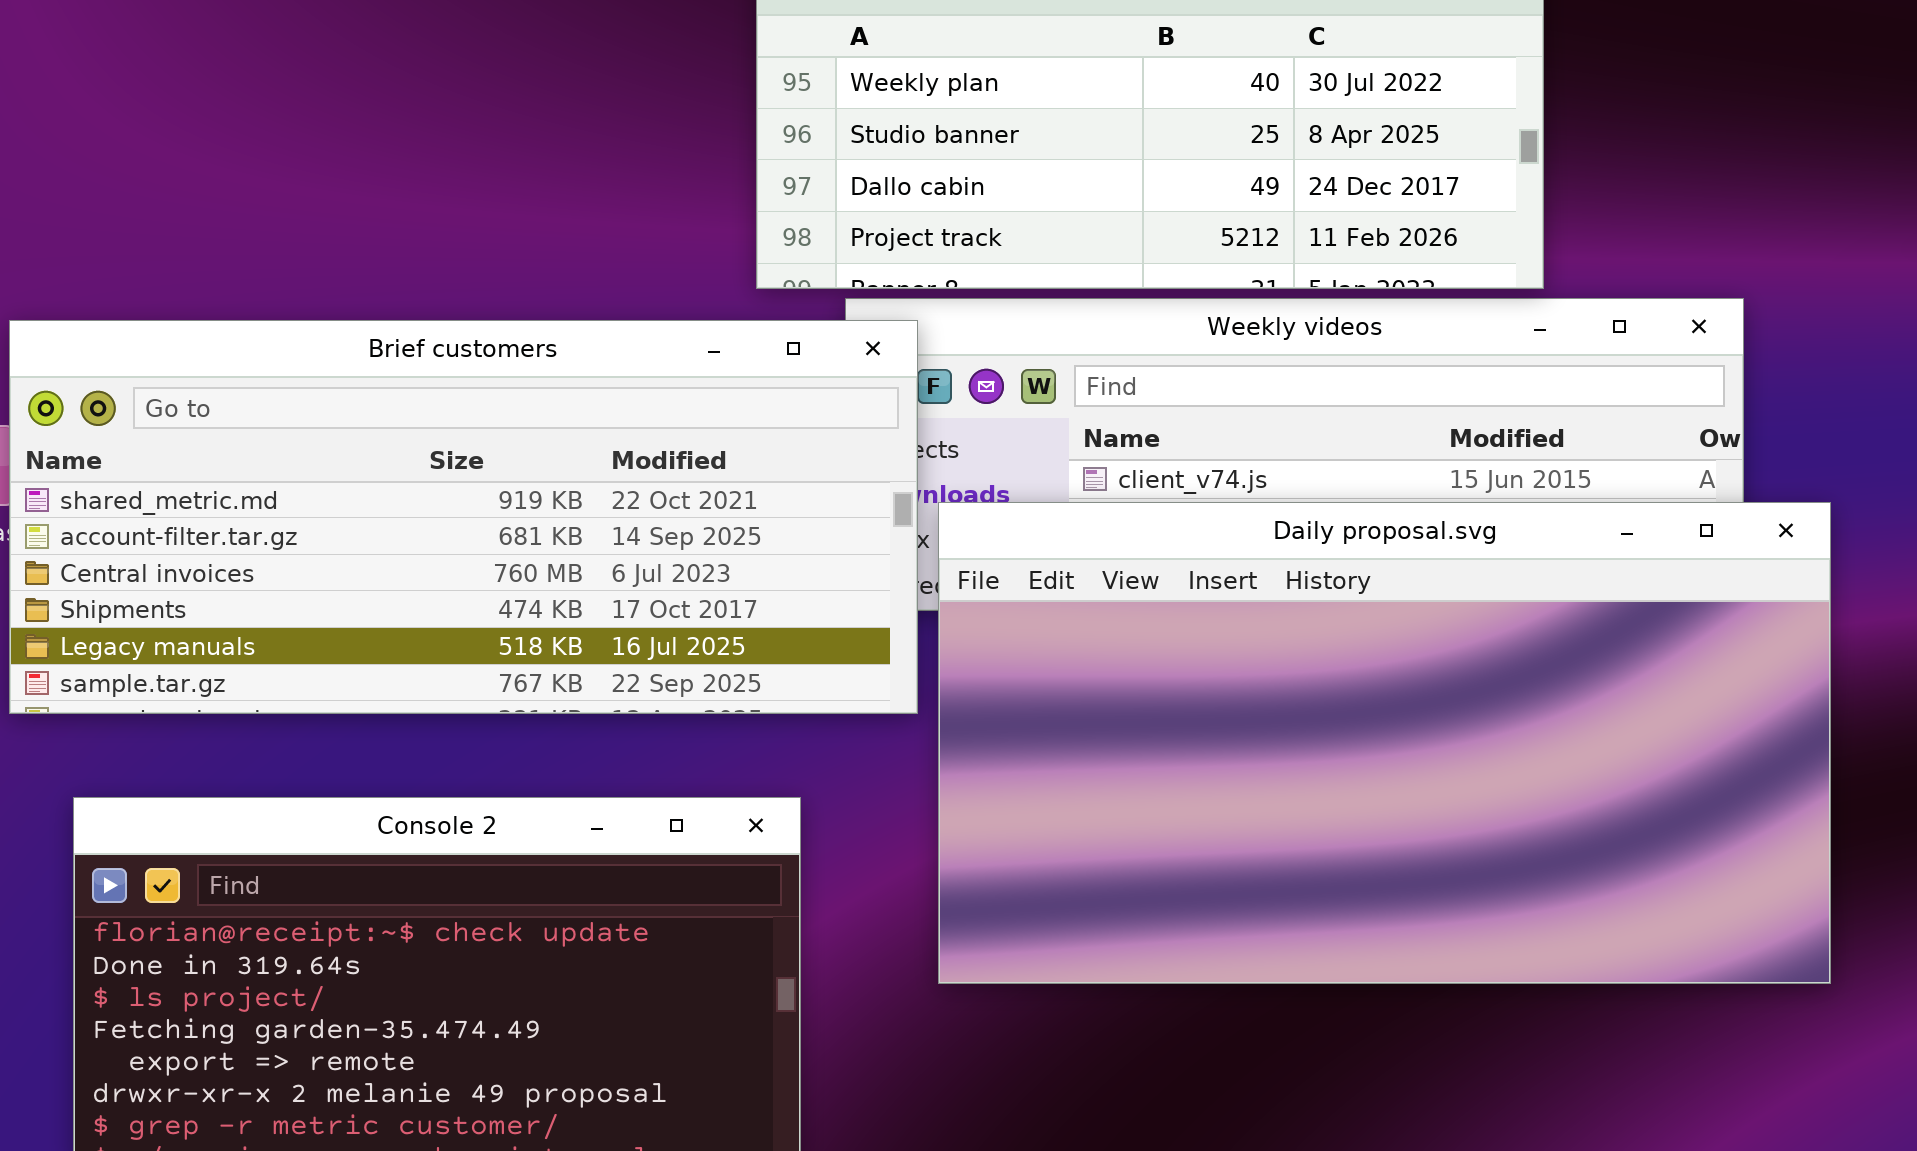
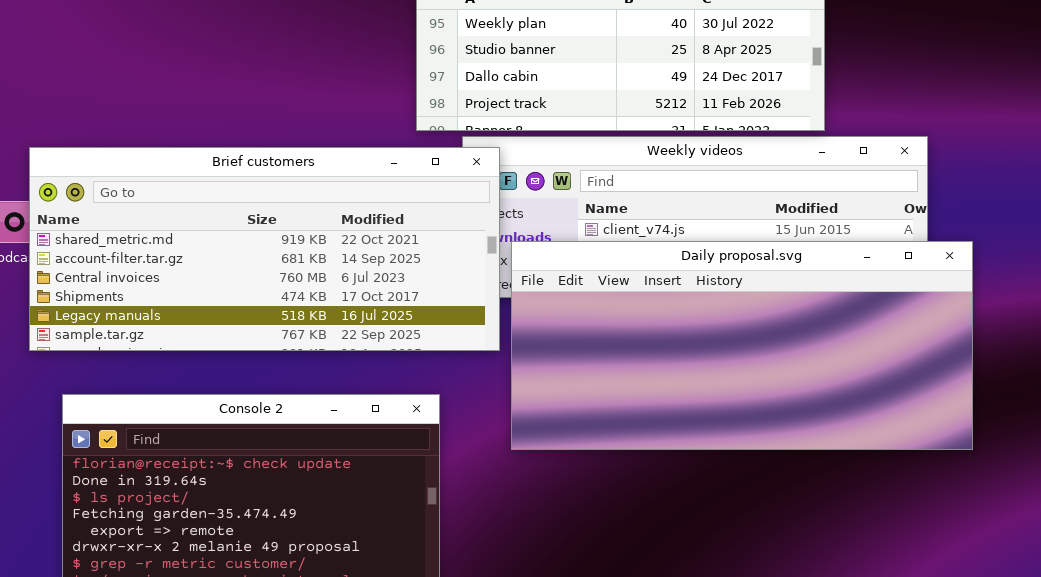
Daily proposal.svg: [938,502,1831,984] -> [511,241,973,450], resized

